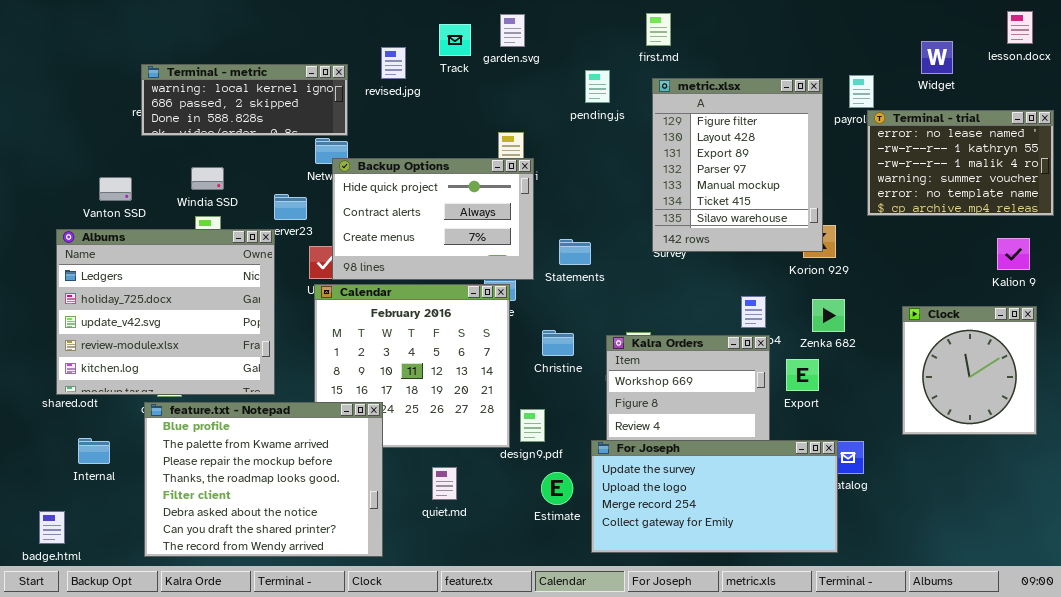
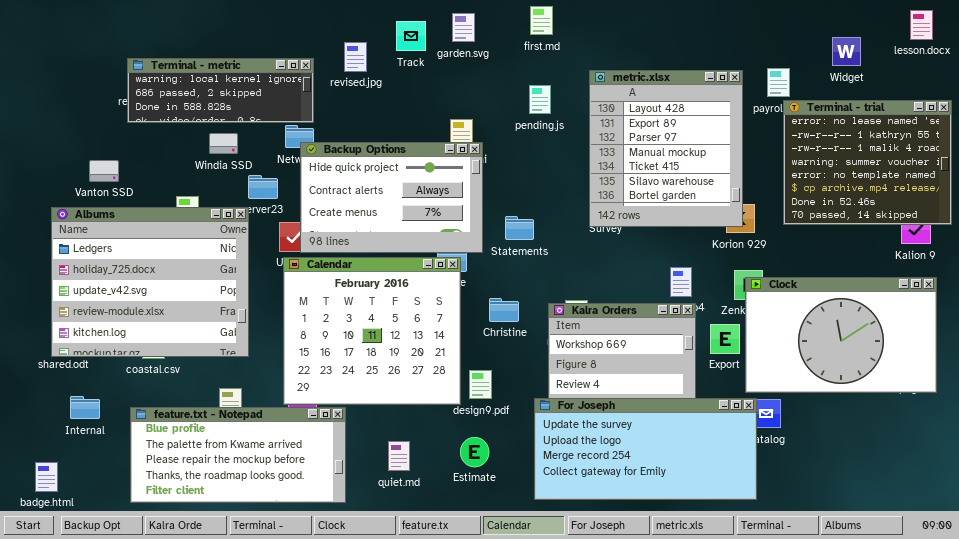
first.md: [646,13,671,46] -> [530,6,553,35], moved
pending.js: [585,70,610,103] -> [529,85,551,114], moved
metric.xlsx: [652,78,823,252] -> [589,70,743,227], scrolled down 1 row
Terminal - trial: [867,110,1054,216] -> [783,100,952,225], resized
Windia SSD: [191,167,224,190] -> [209,133,238,154], moved
Clock: [902,306,1037,435] -> [745,277,937,393], resized
feature.txt - Notepad: [144,402,383,557] -> [130,407,346,503], resized
quiet.md: [432,467,457,500] -> [388,441,410,471], moved
Estimate: [541,472,573,505] -> [460,437,489,467], moved

